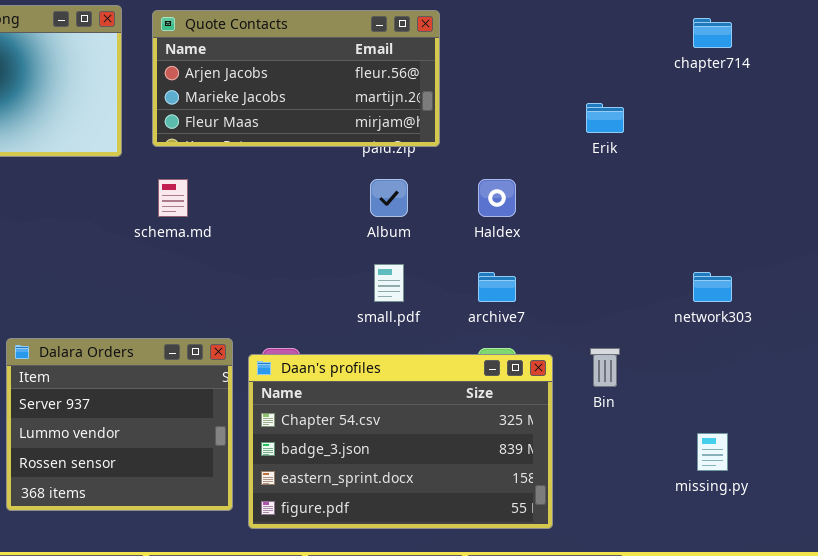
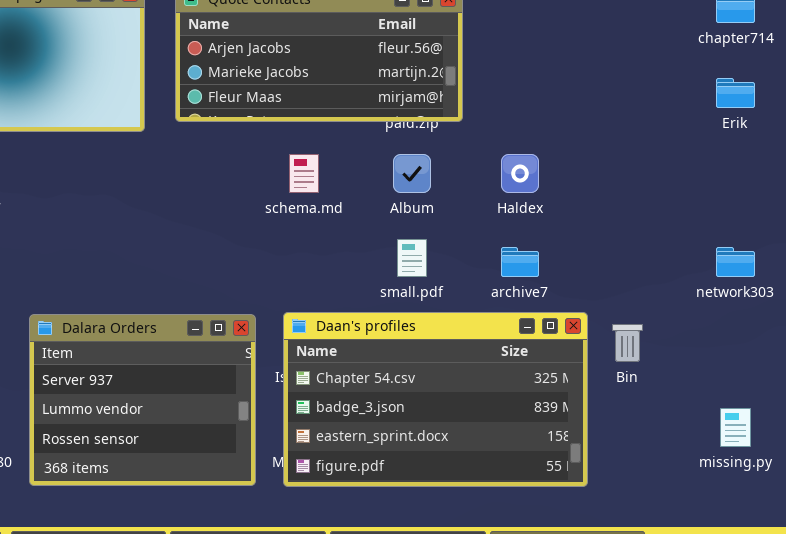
Erik: [586,103,624,133] -> [716,78,755,108], moved
schema.md: [158,179,188,217] -> [289,154,319,193], moved
Daan's profiles: [248,354,553,529] -> [283,312,588,487], moved

